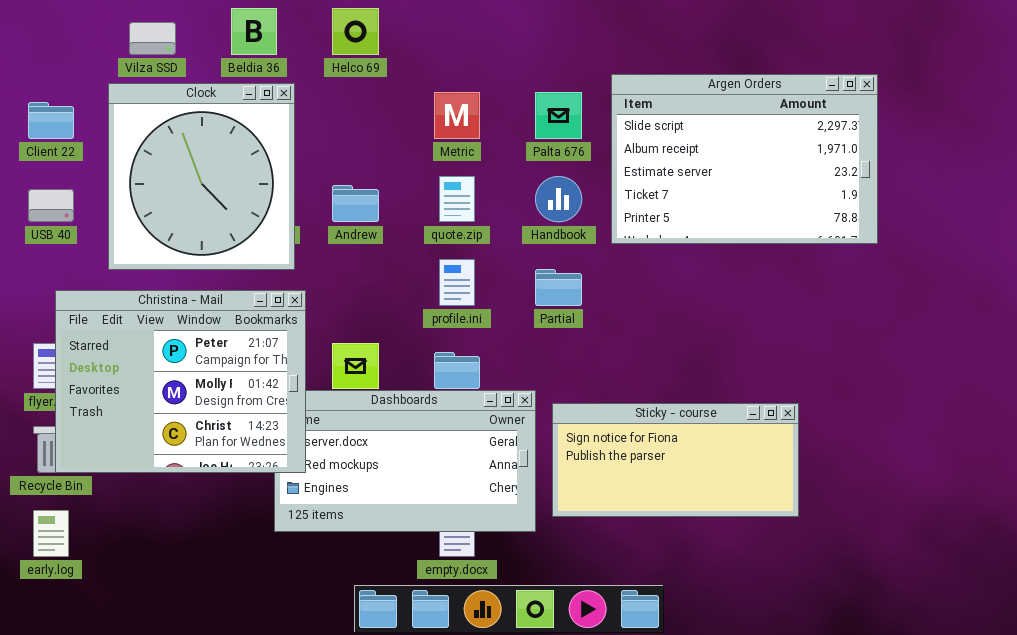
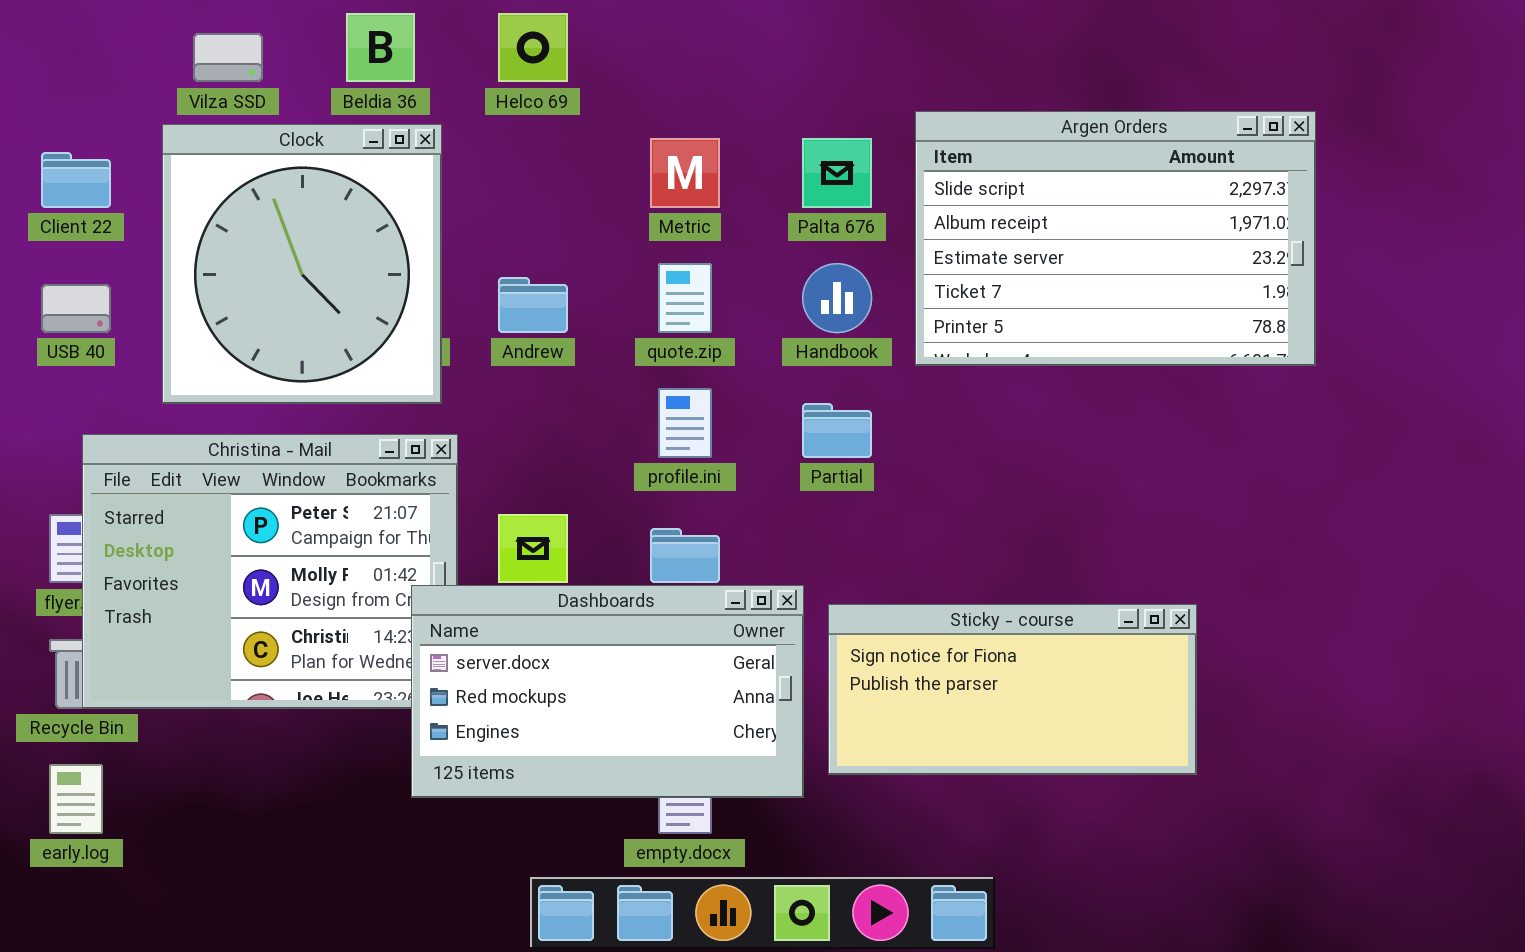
Dashboards: [274,390,536,532] -> [411,585,804,798], raised

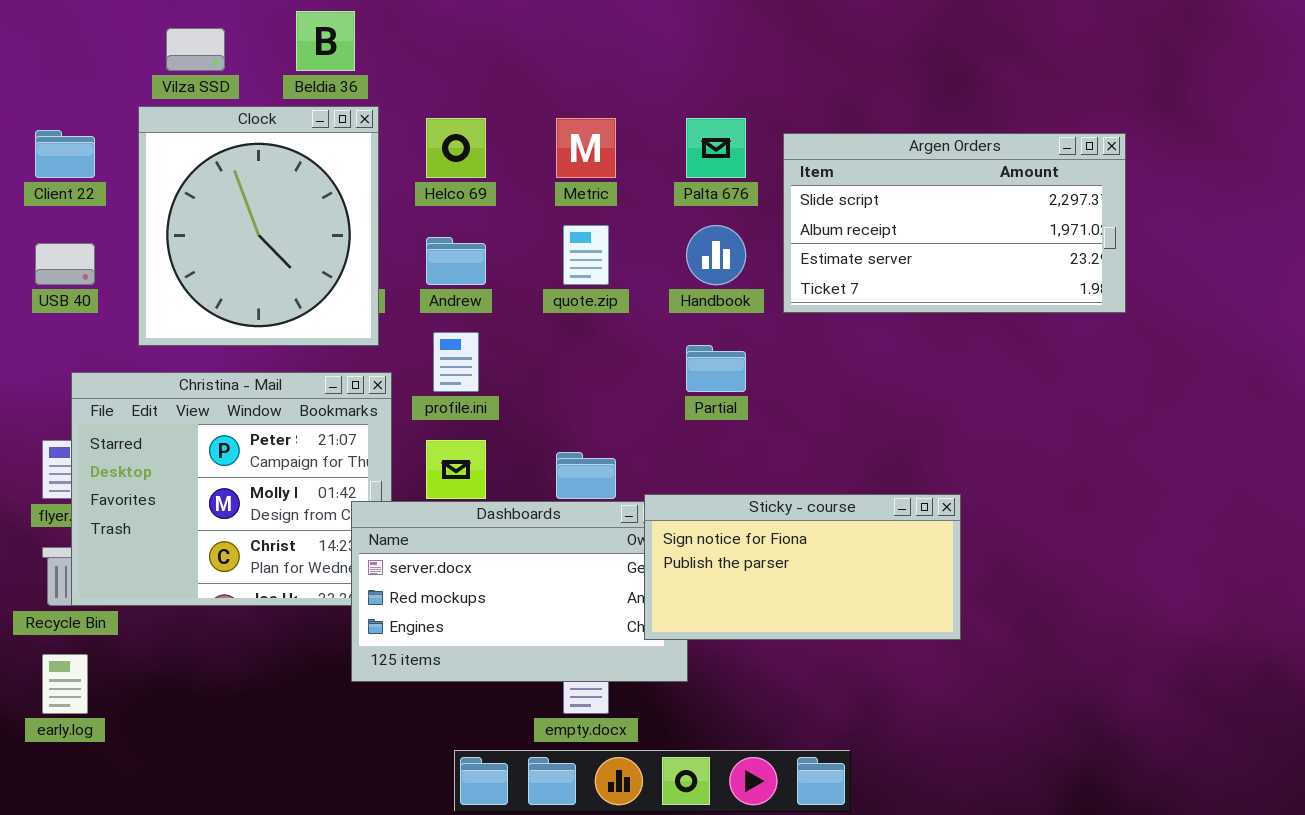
Helco 69: [498,13,568,82] -> [426,118,486,178], moved
Argen Orders: [915,111,1316,366] -> [783,133,1126,313], resized
profile.ini: [658,388,712,458] -> [433,332,479,392], moved
Sticky - course: [828,604,1197,775] -> [644,494,961,640], moved

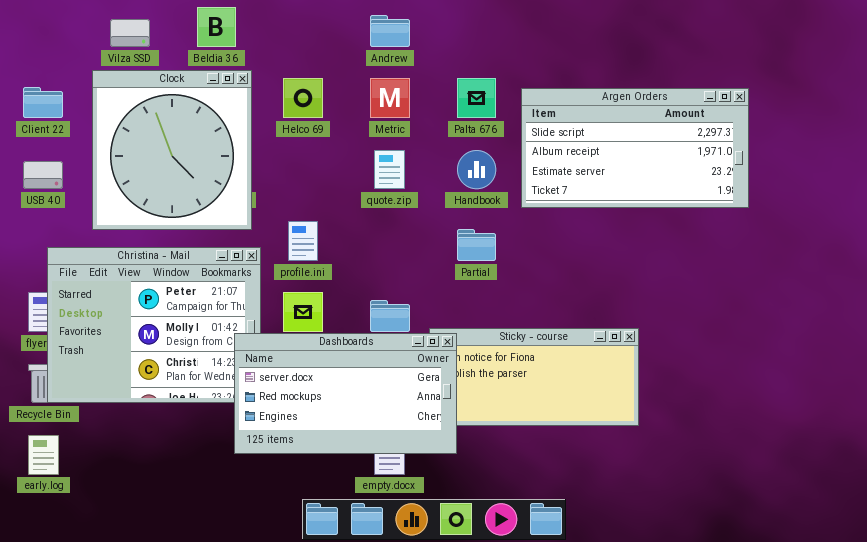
Andrew: [426,237,486,285] -> [370,15,410,47], moved
Dashboards: [351,501,688,682] -> [234,333,457,454], raised

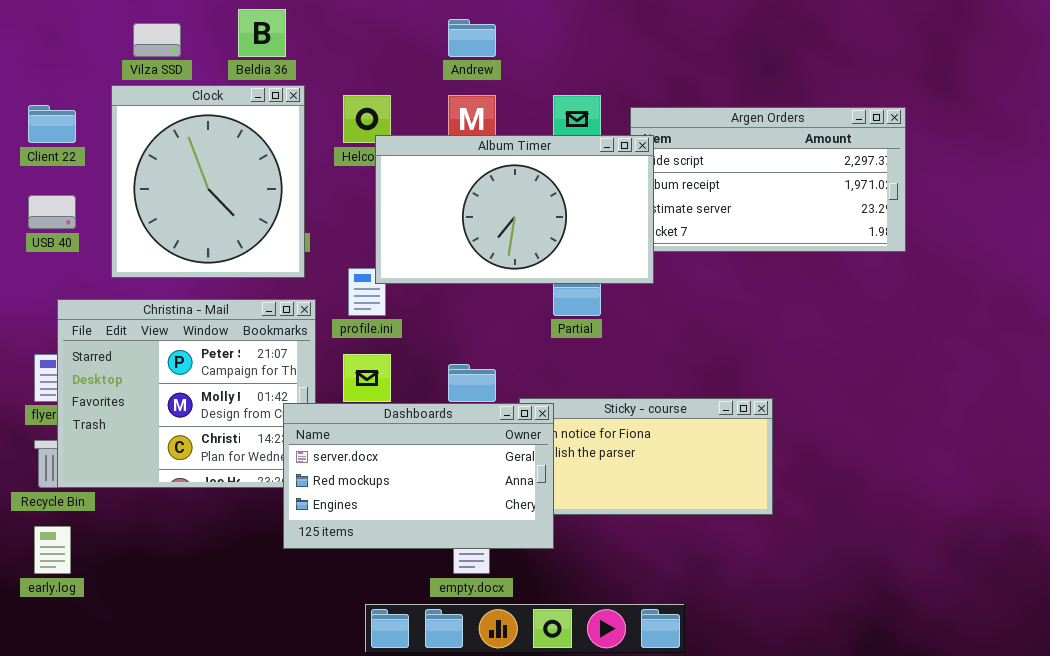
Album Timer: none -> [375,135,654,284], opened

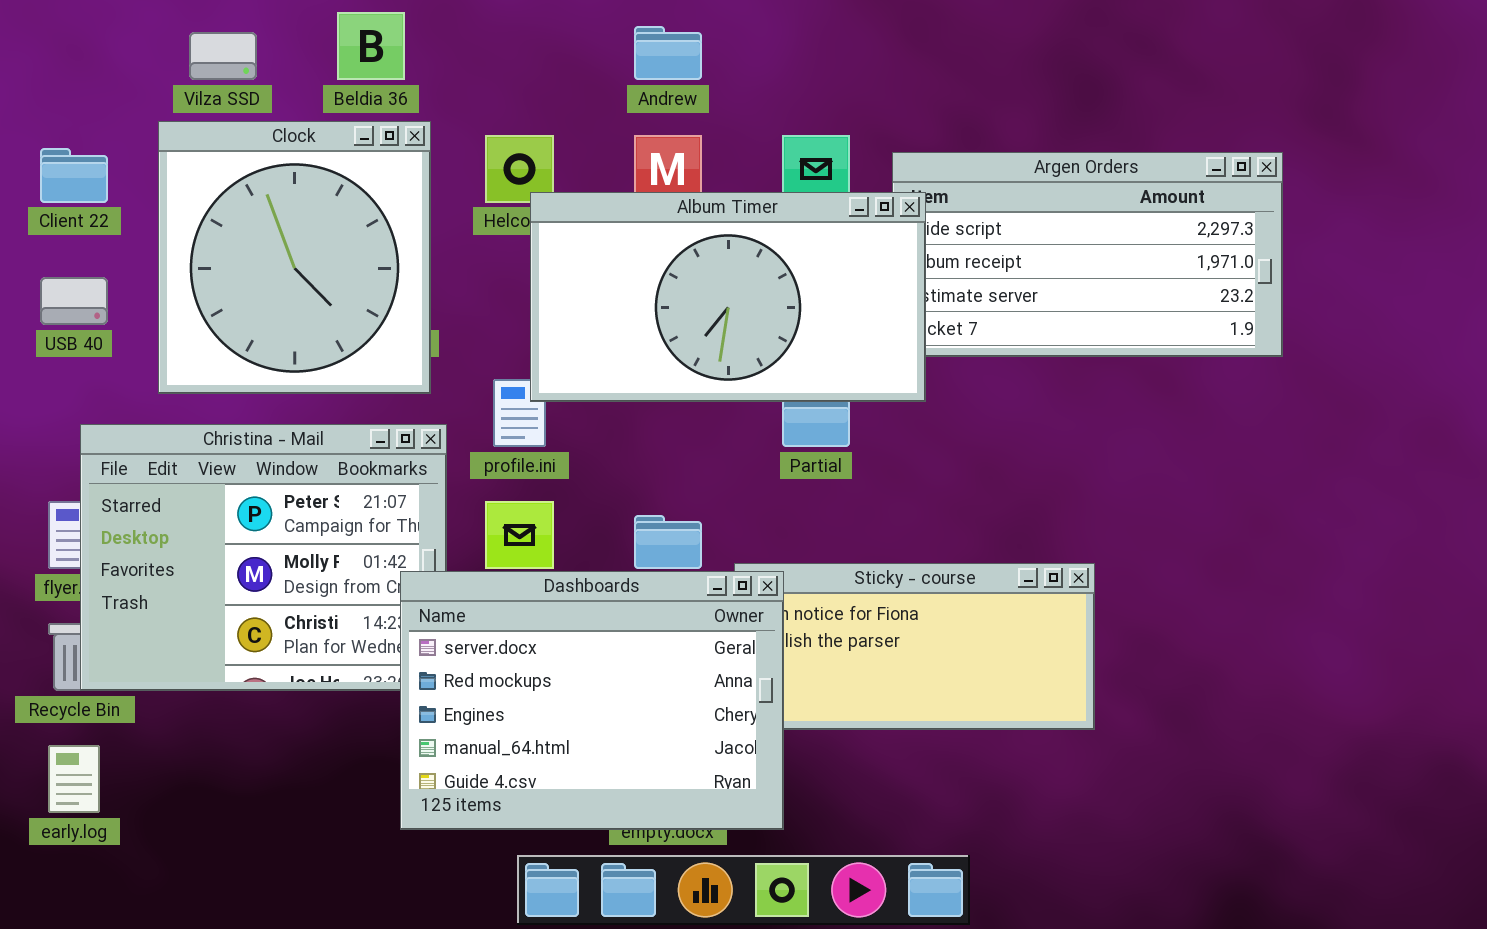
Dashboards: [283,403,554,549] -> [400,571,784,830], resized

